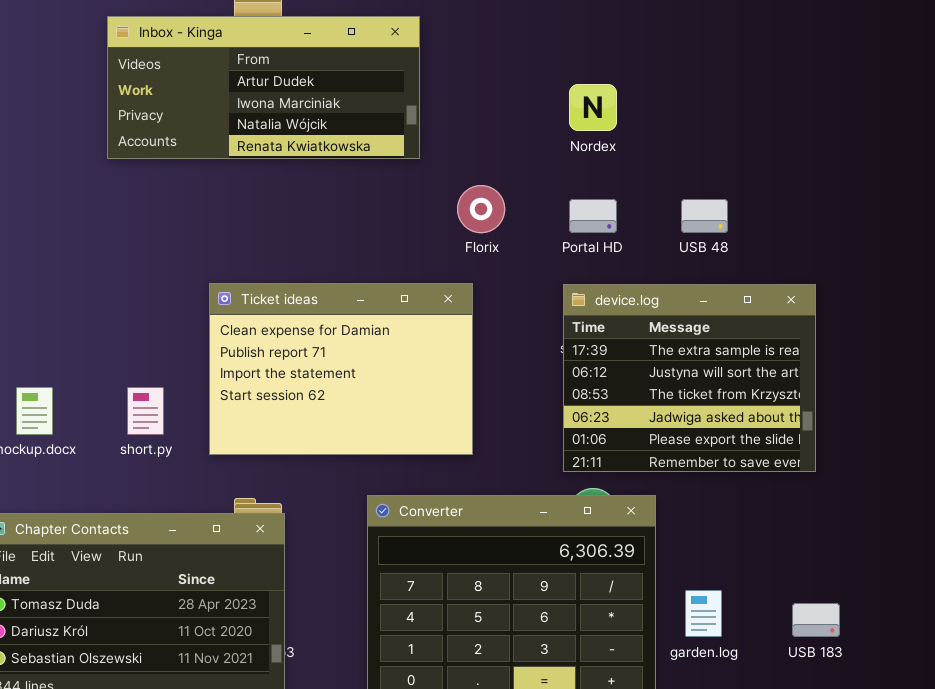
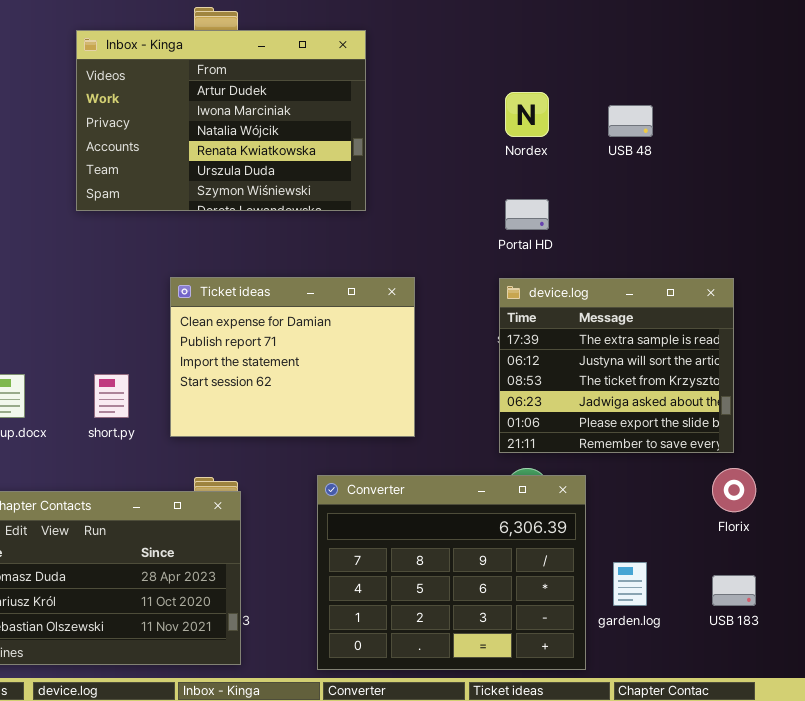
Inbox - Kinga: [107,16,420,159] -> [76,30,366,211], resized
Florix: [457,185,505,233] -> [712,468,756,512], moved
USB 48: [681,199,728,233] -> [608,105,653,137], moved

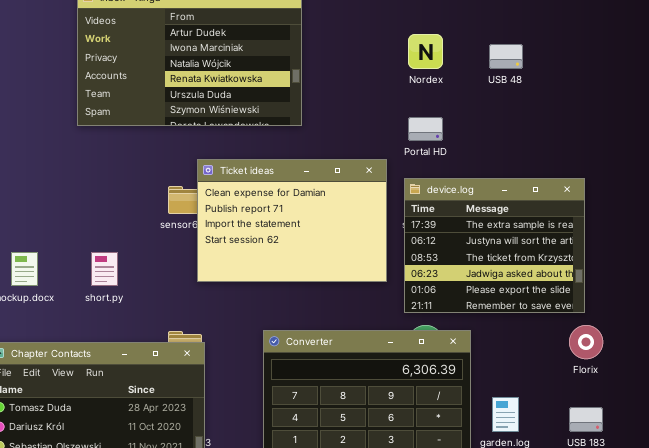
Ticket ideas: [170,277,415,437] -> [197,159,387,282], moved

